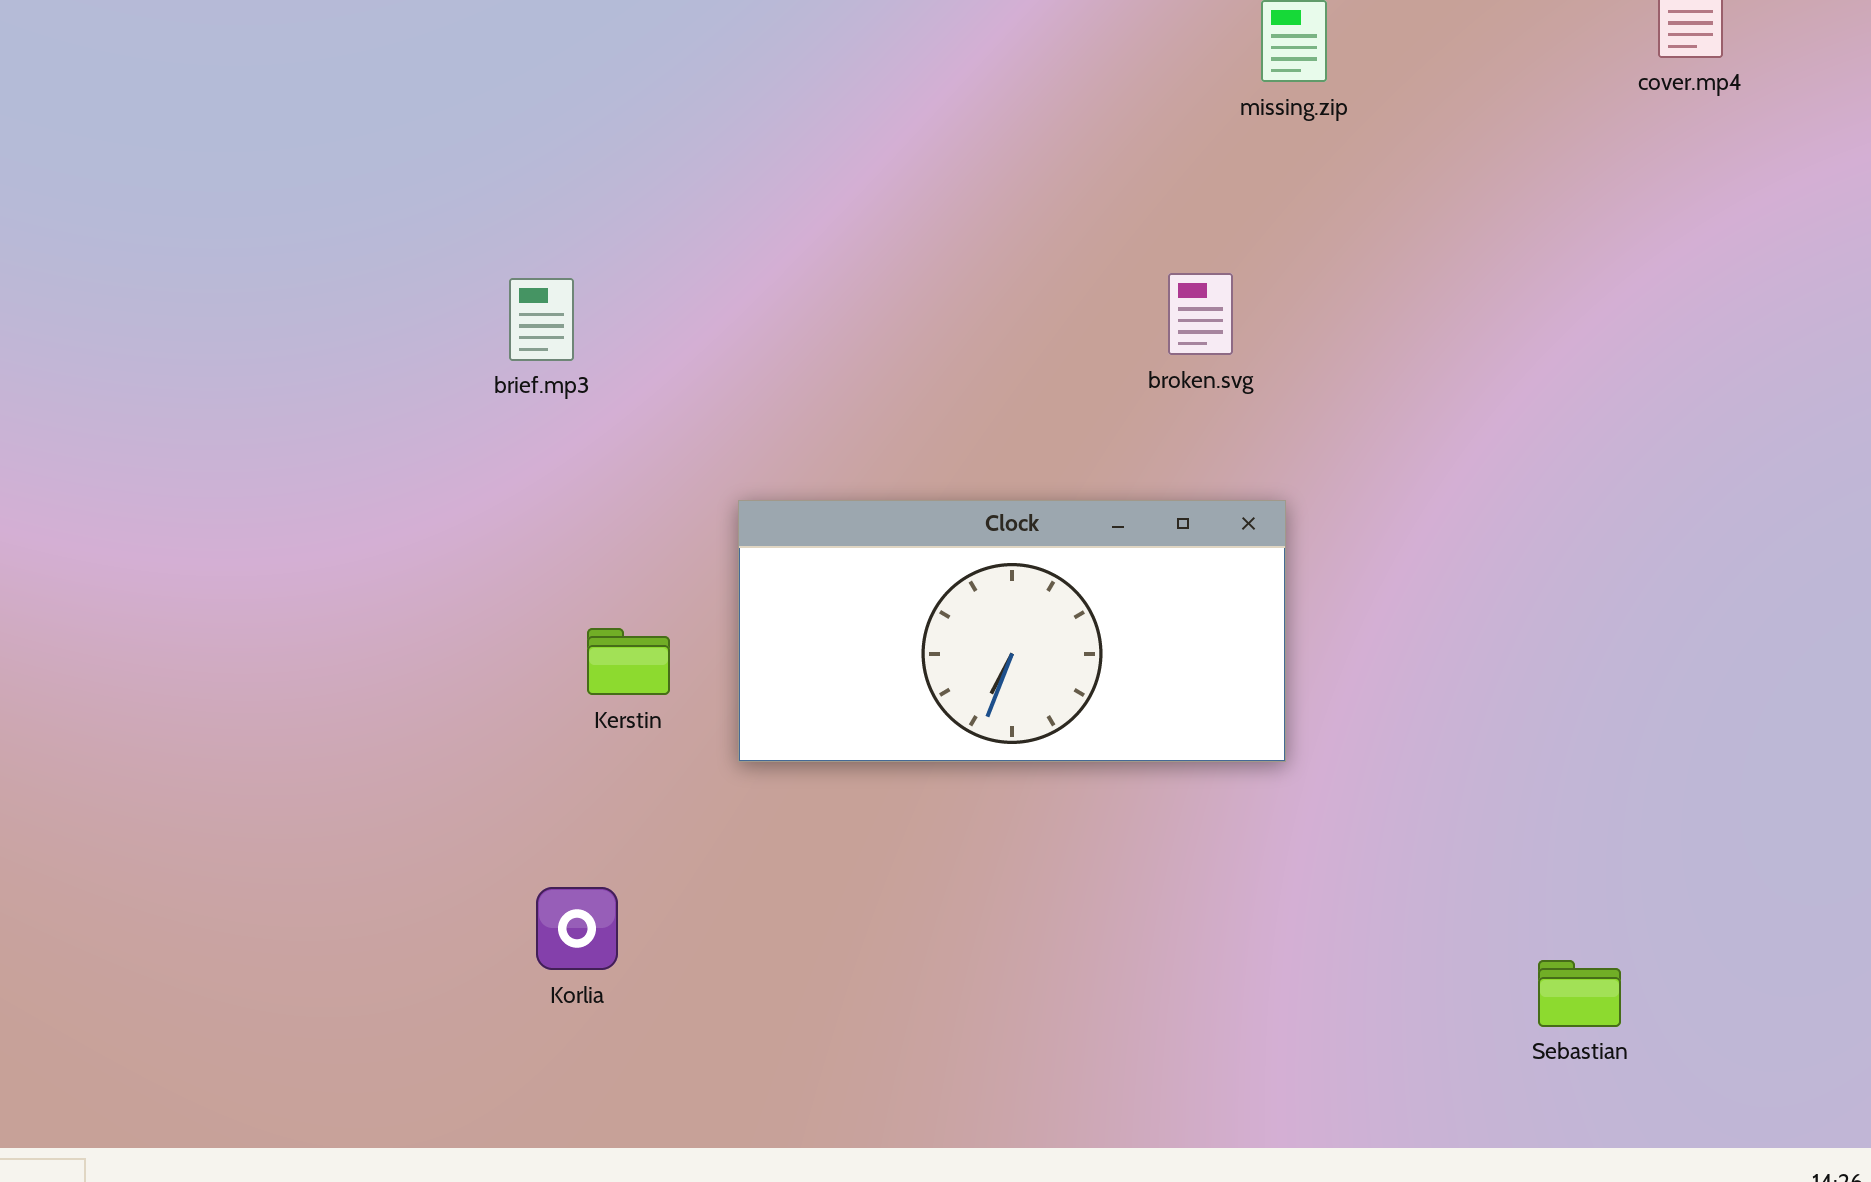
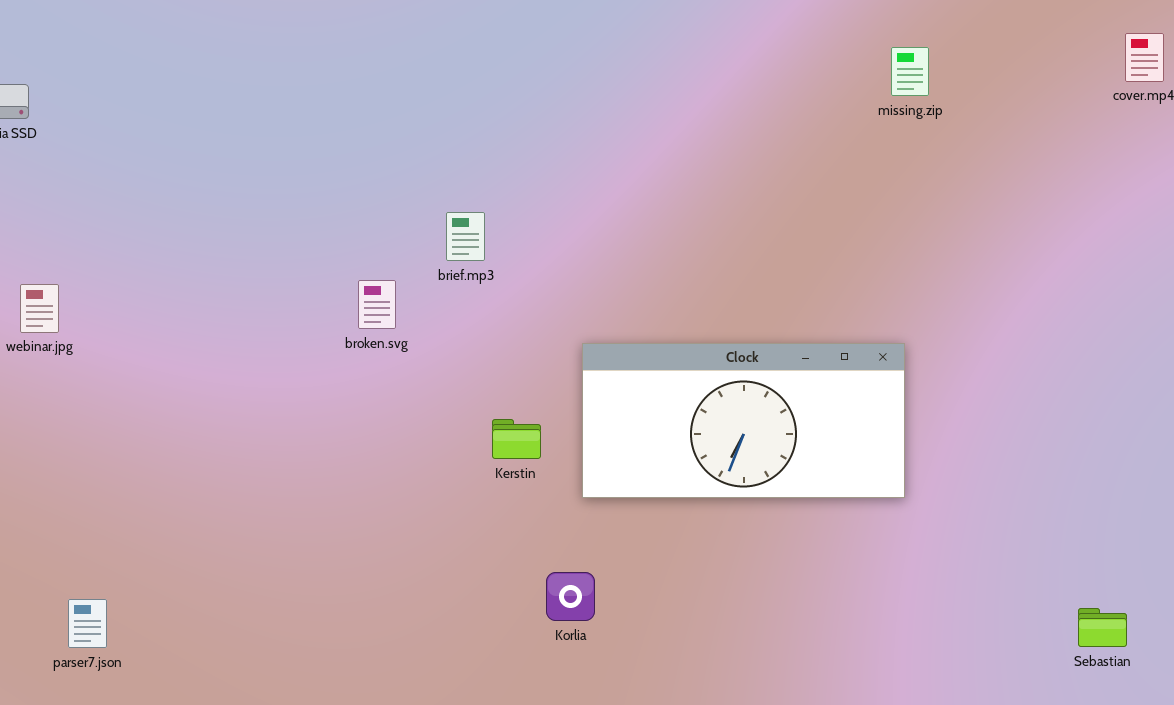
broken.svg: [1168,273,1233,355] -> [358,280,396,329], moved
Korlia: [536,887,618,970] -> [546,572,595,621], moved
Sebastian: [1538,960,1621,1027] -> [1078,608,1127,647], moved

